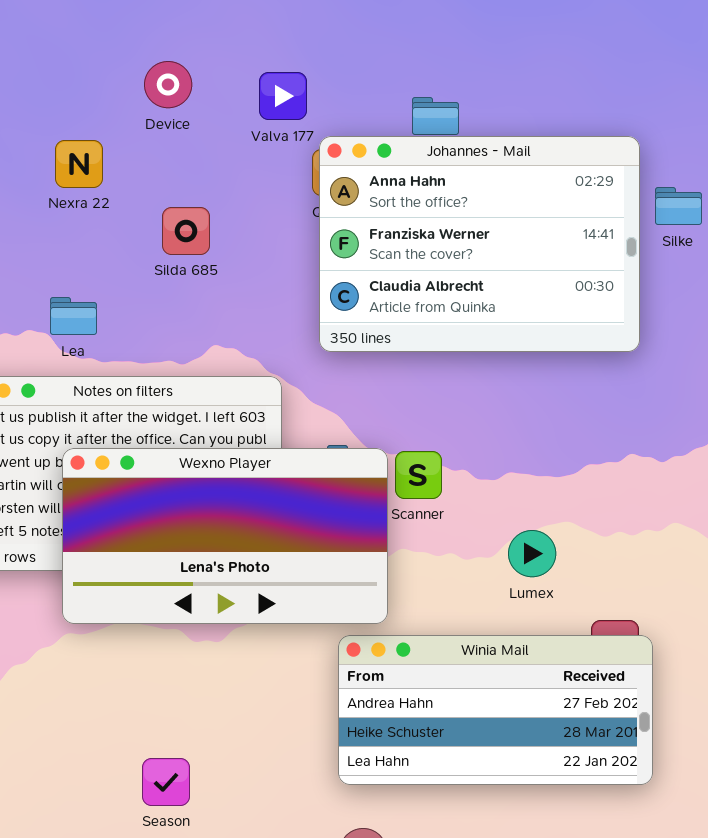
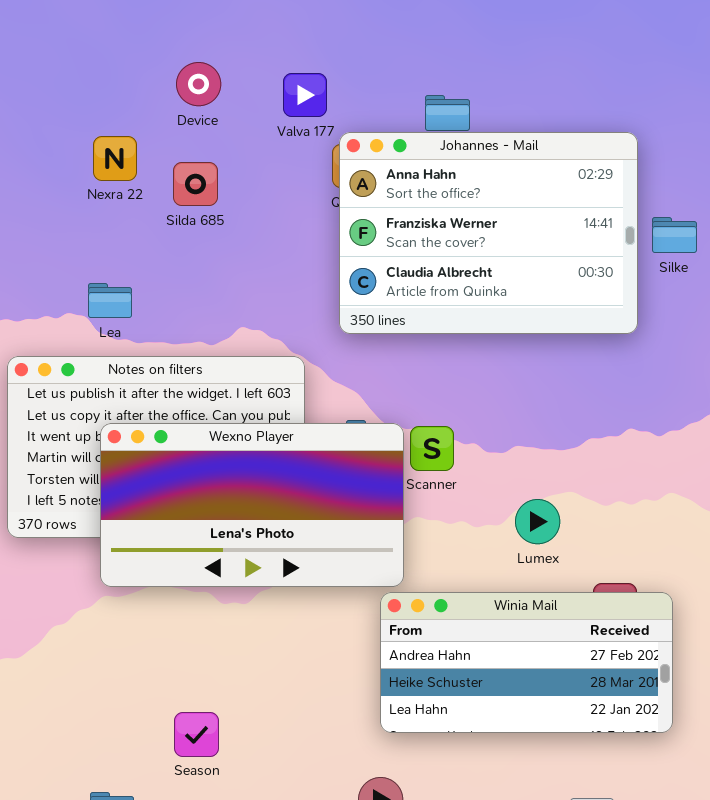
Silke: [655,187,702,225] -> [652,217,697,253], moved
Silda 685: [162,207,210,255] -> [173,162,218,206], moved
Winia Mail: [338,635,653,785] -> [380,592,673,733], moved

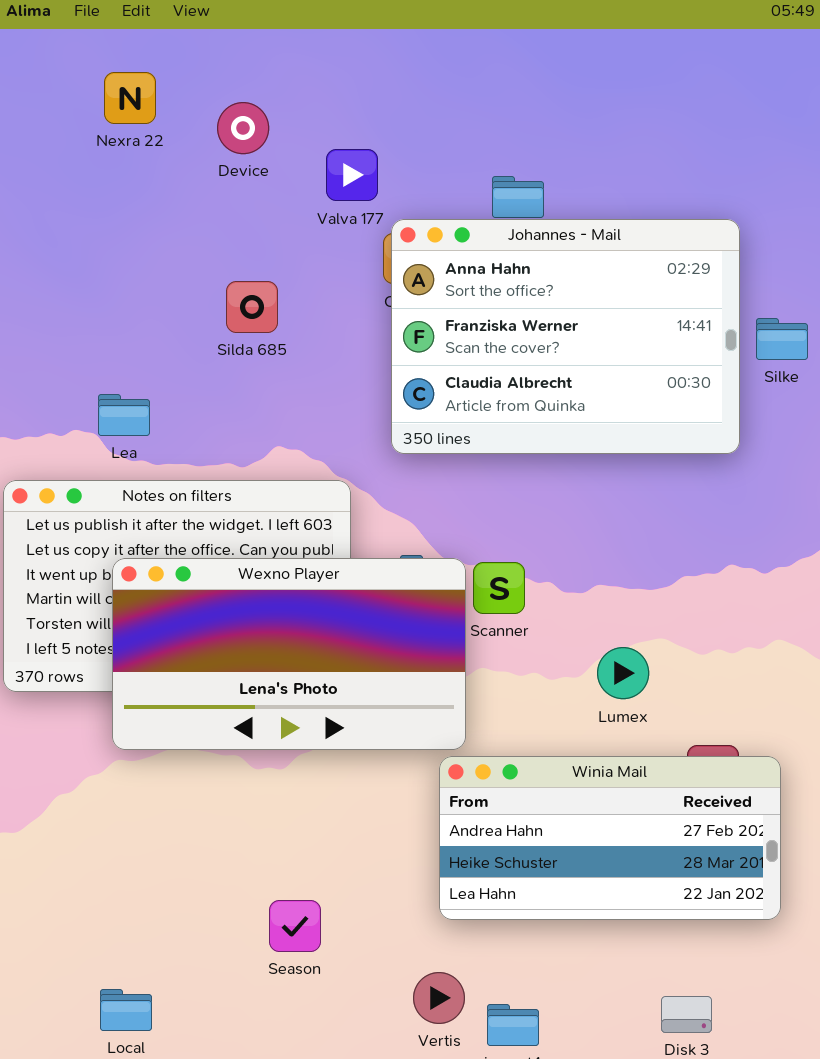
Device: [176,62,221,106] -> [217,102,269,154], moved
Nexra 22: [93,136,137,181] -> [104,72,156,124], moved
Silda 685: [173,162,218,206] -> [226,281,278,333], moved
Season: [174,712,219,757] -> [269,900,321,952], moved

